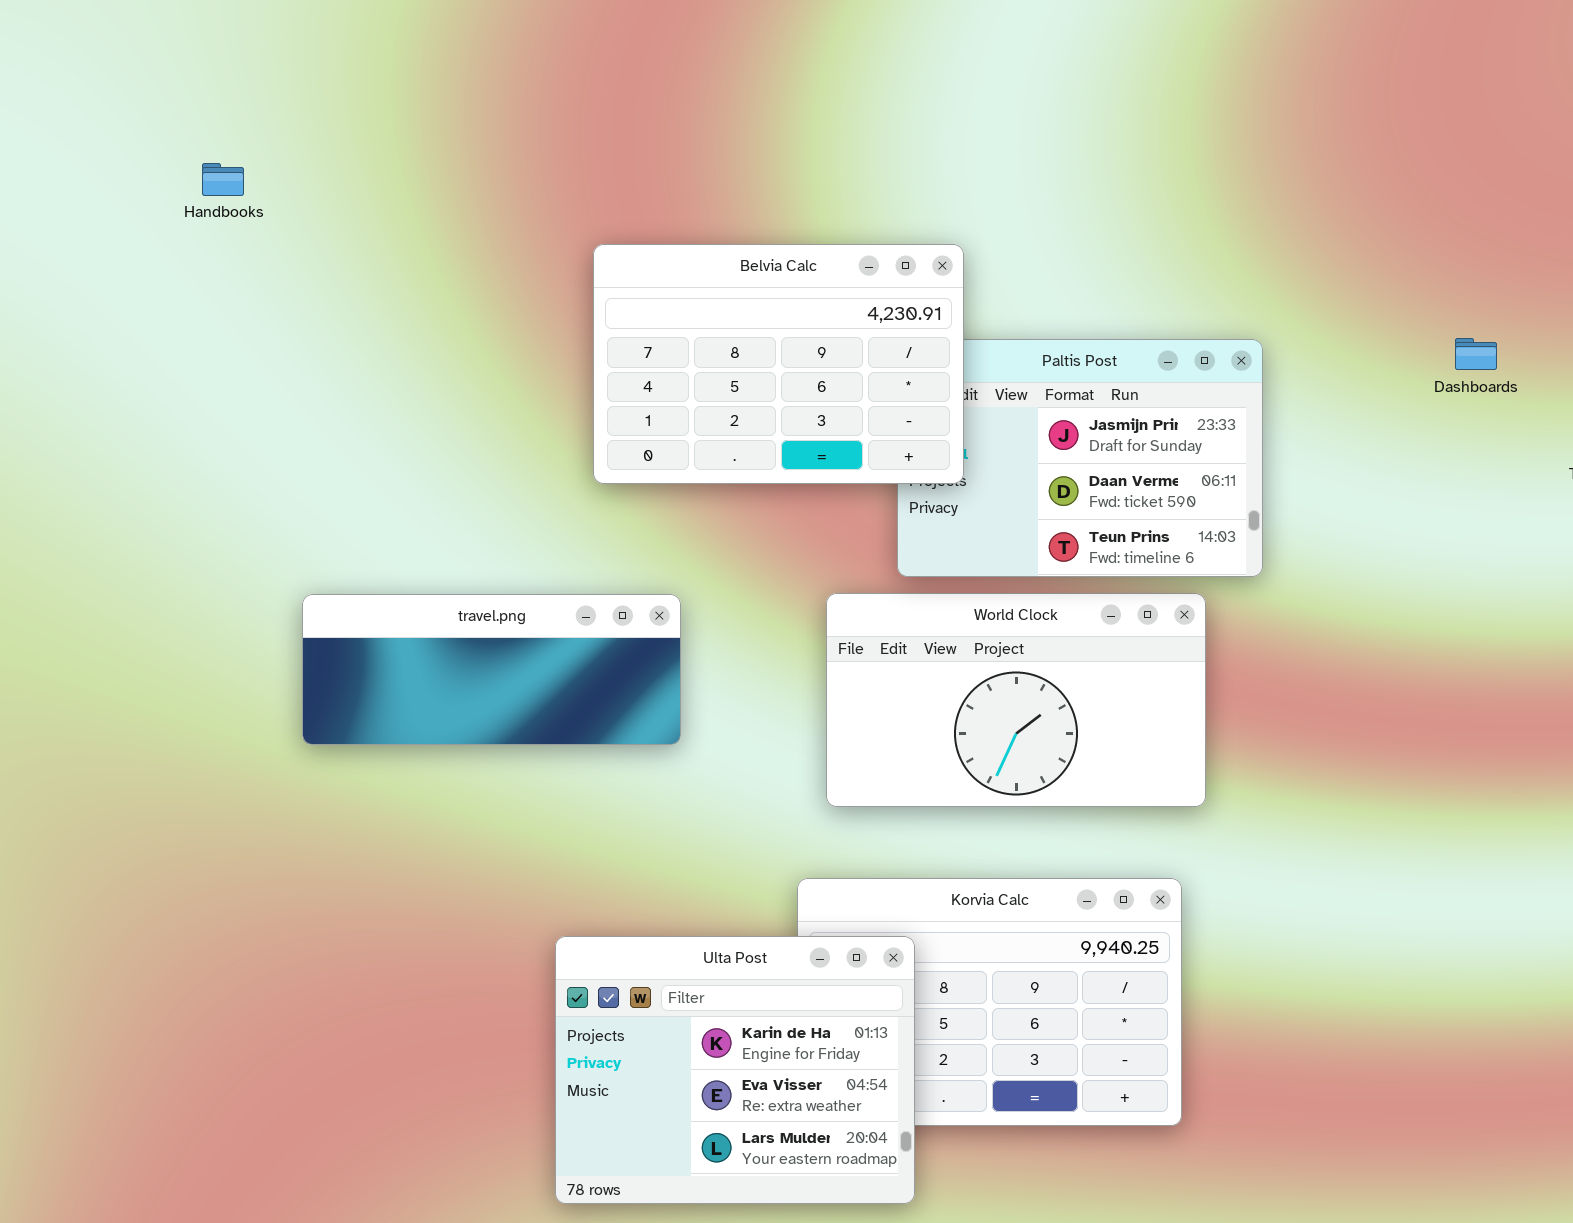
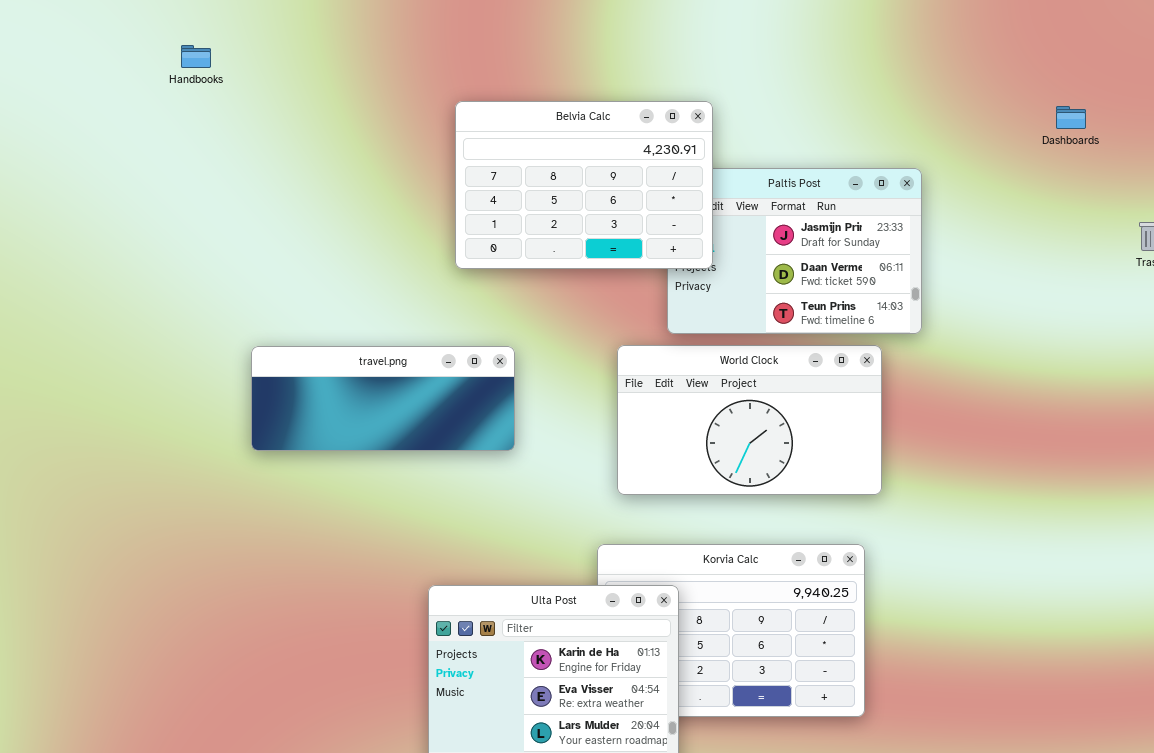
Dashboards: [1455,338,1497,370] -> [1056,106,1086,129], moved

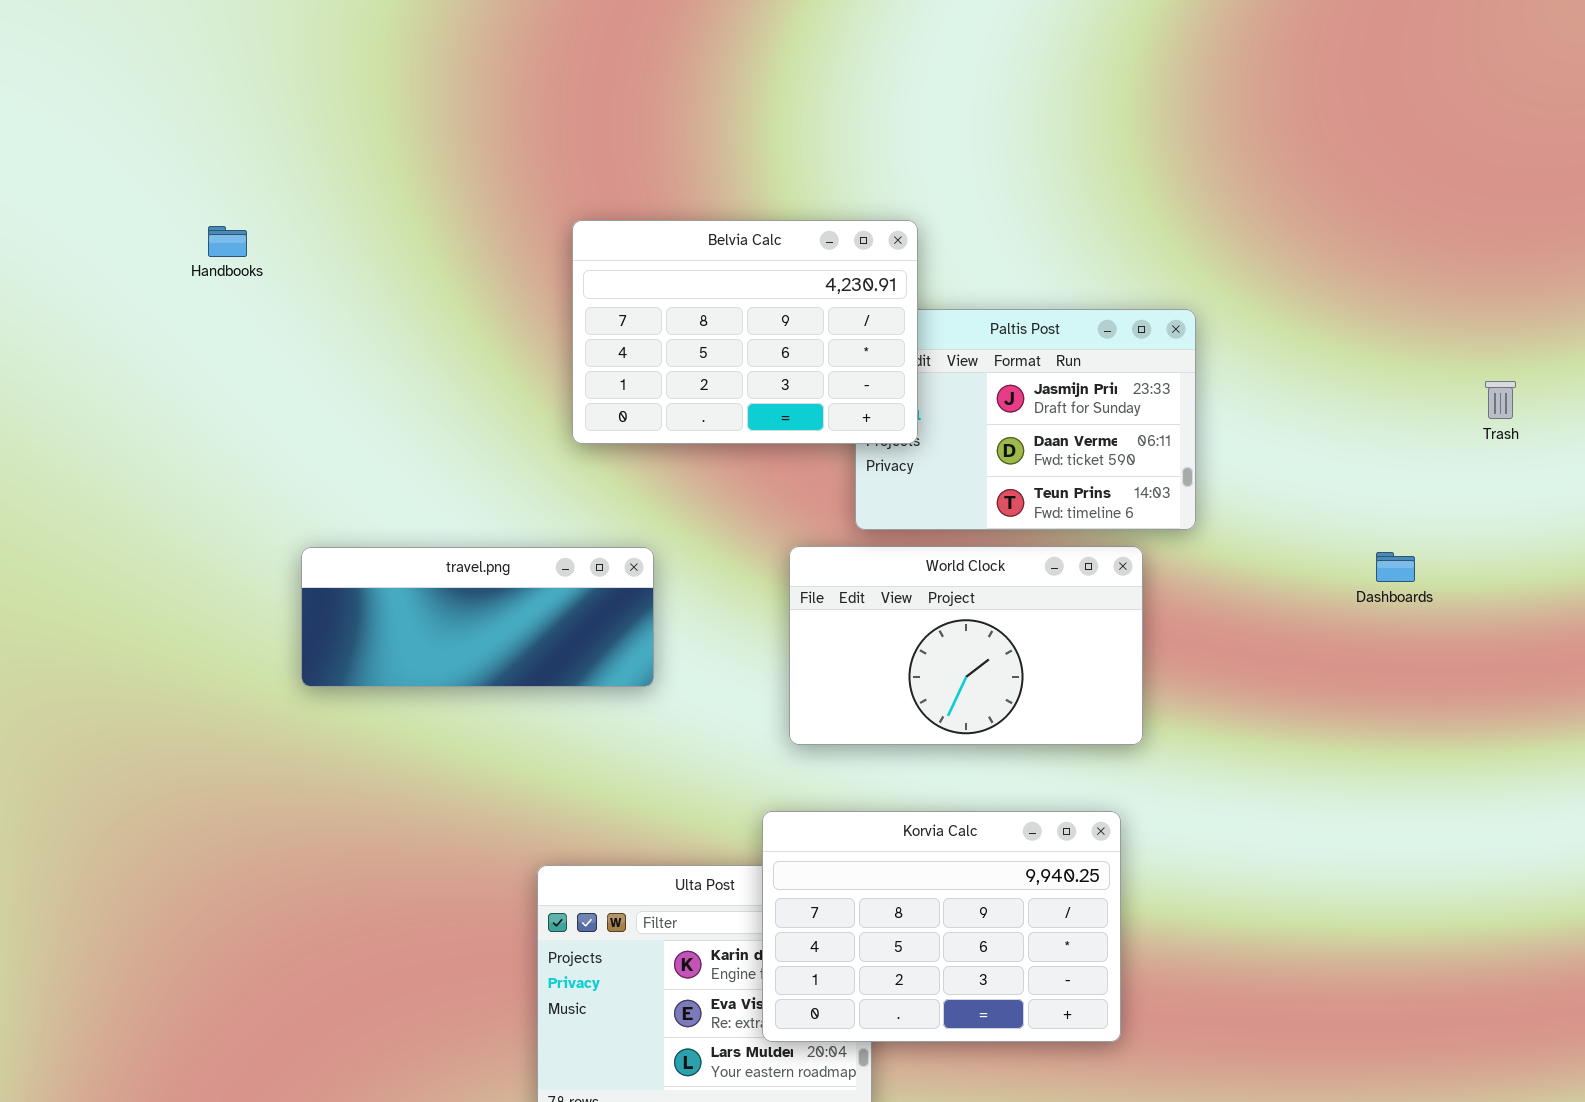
Handbooks: [181,45,211,68] -> [208,226,247,257], moved
Dashboards: [1056,106,1086,129] -> [1376,552,1415,582], moved
Korvia Calc: [597,544,865,717] -> [762,811,1121,1042], raised

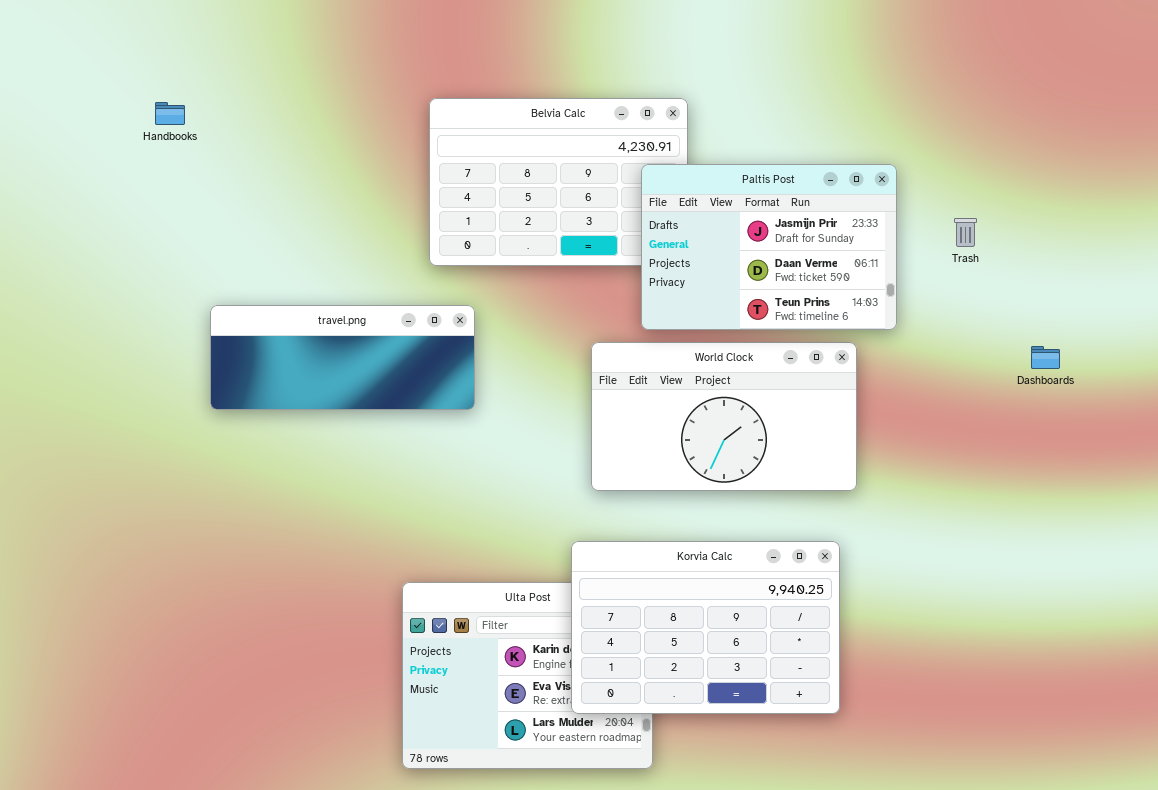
Paltis Post: [855,309,1196,530] -> [641,164,897,330], raised
Trash: [1485,381,1516,419] -> [954,218,977,247], moved
travel.png: [301,547,654,687] -> [210,305,475,410], moved

